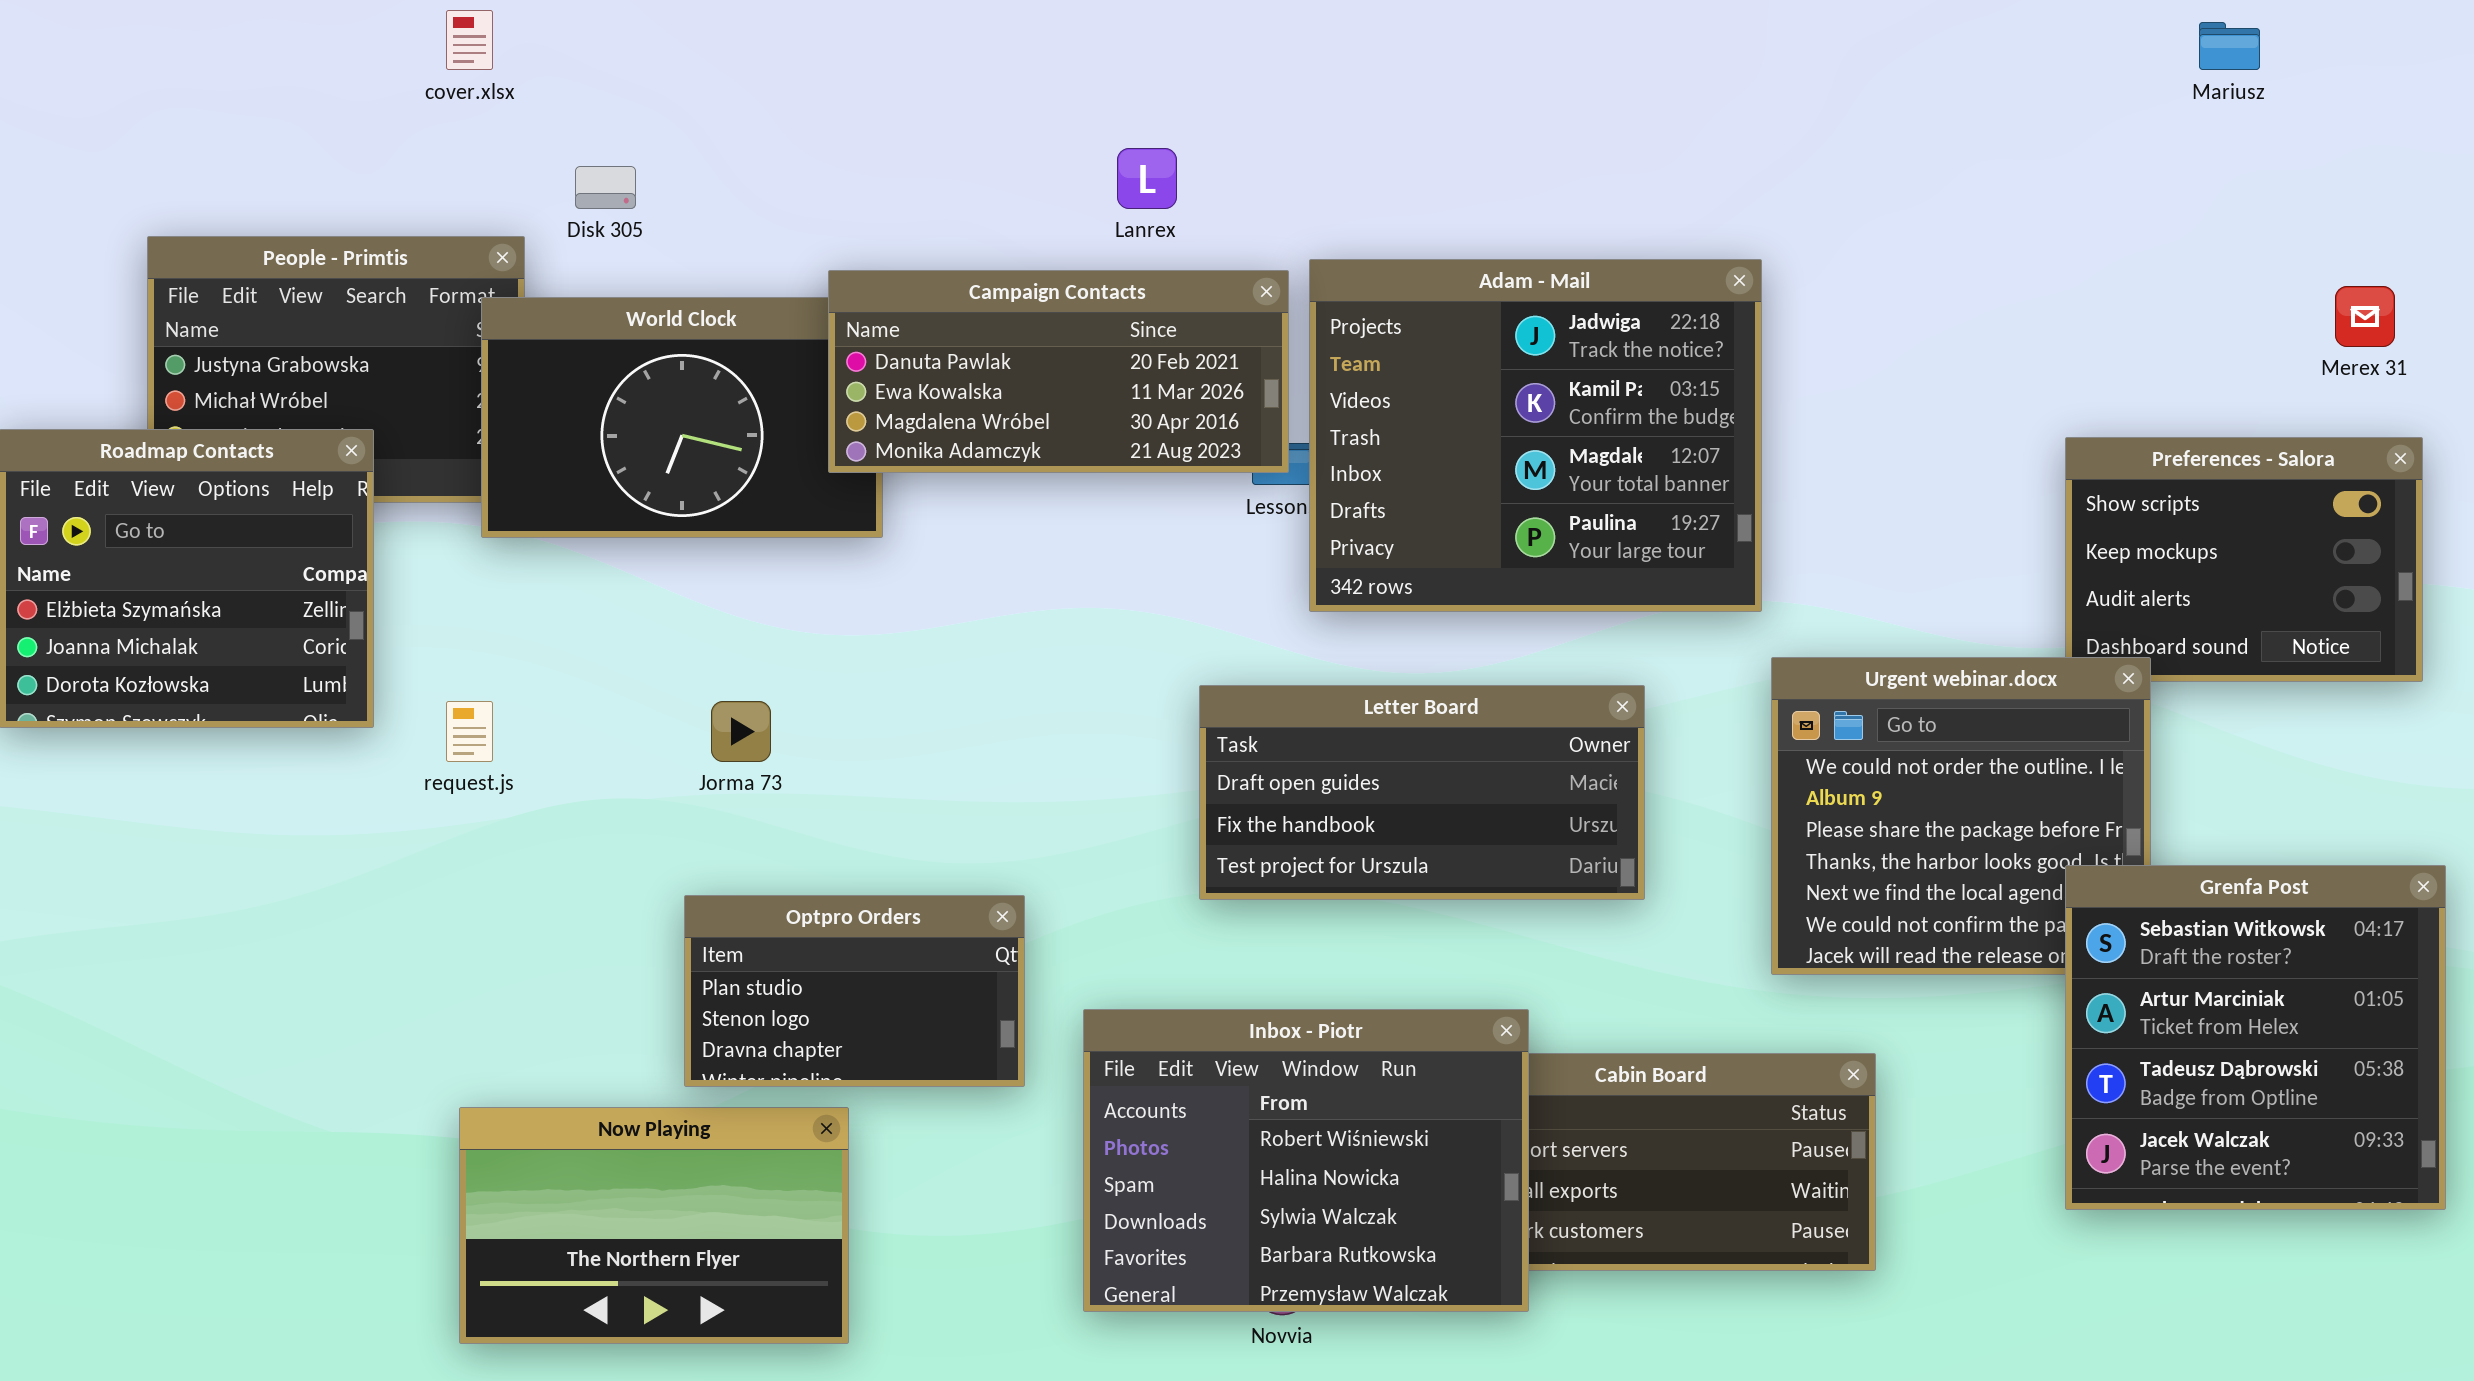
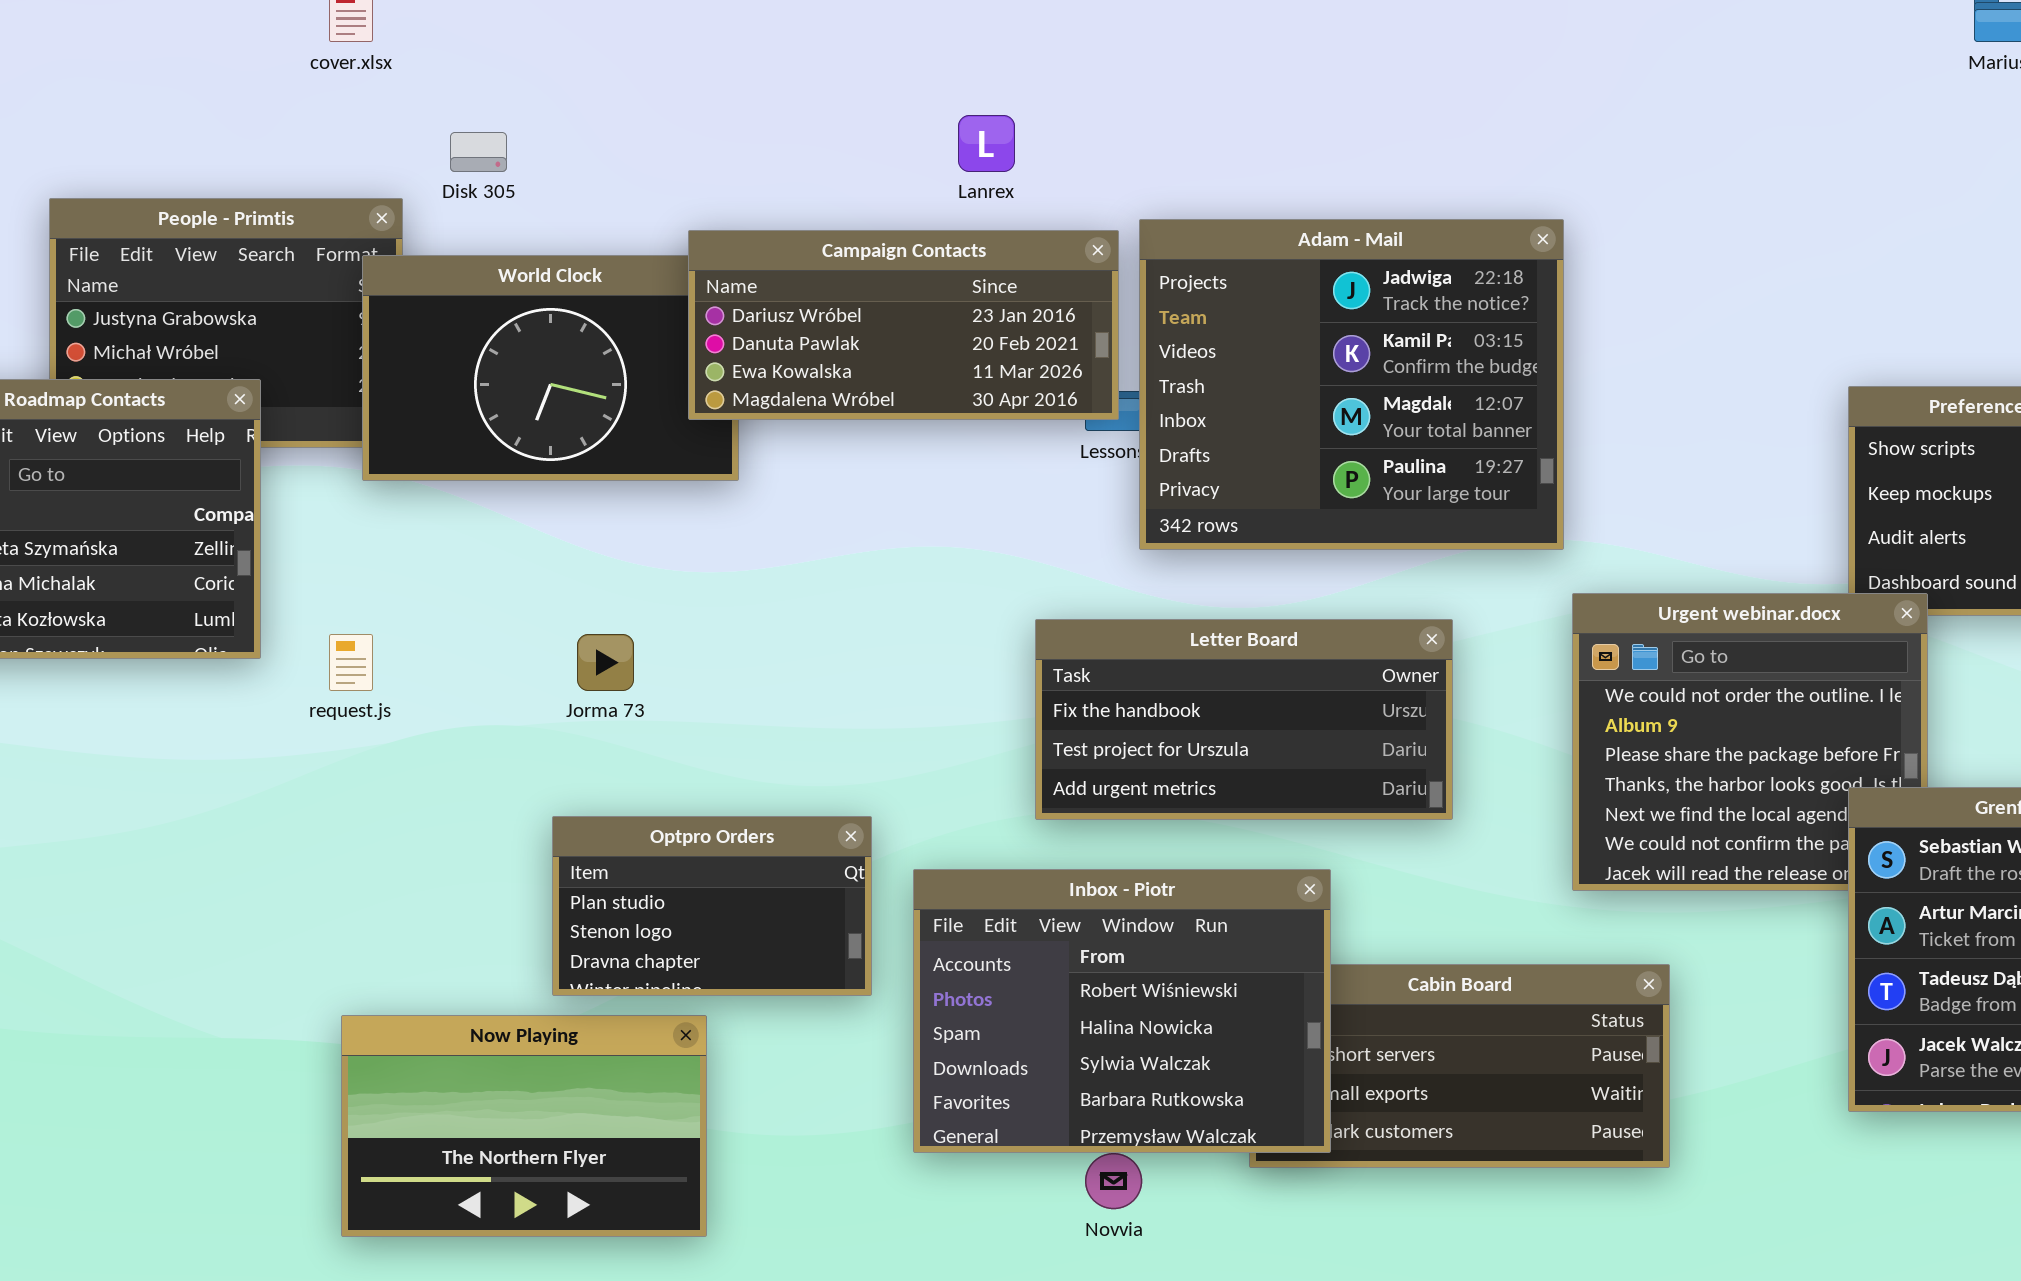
Campaign Contacts: [828,270,1289,473] -> [688,230,1119,420], scrolled up 1 row
Letter Board: [1199,685,1645,900] -> [1035,619,1453,820], scrolled down 1 row
Inbox - Piotr: [1083,1009,1529,1312] -> [913,869,1331,1153], moved

